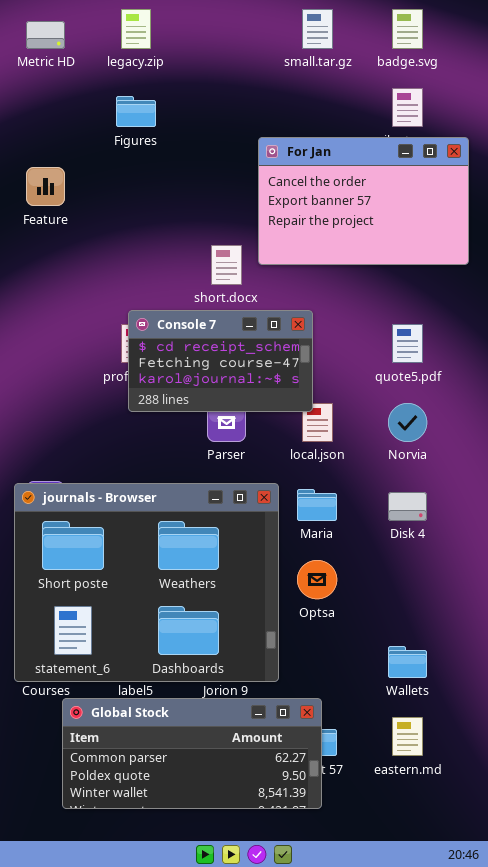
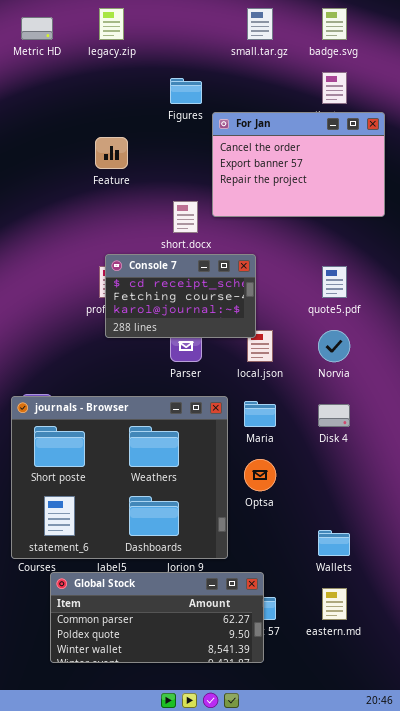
Figures: [116,96,156,127] -> [170,78,202,104], moved
Feature: [26,167,65,206] -> [95,137,128,169], moved

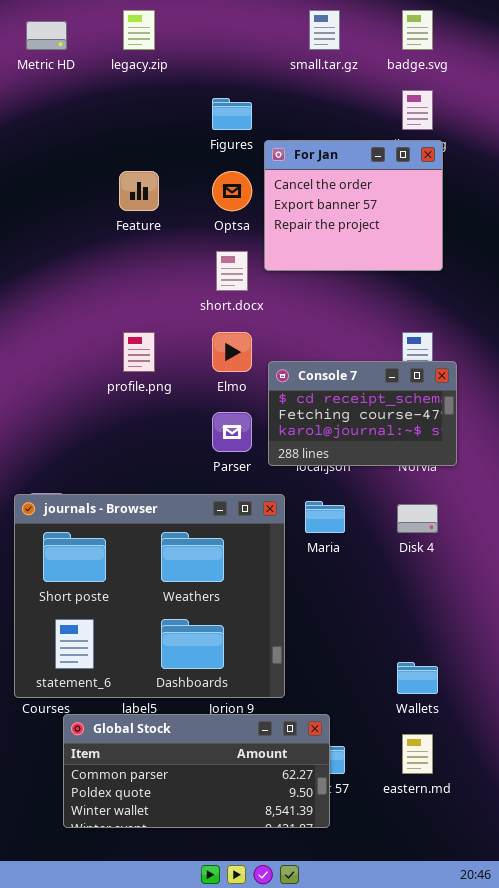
For Jan: [212,112,385,217] -> [264,140,443,271], resized
Console 7: [105,254,256,338] -> [268,361,457,466], moved
Optsa: [244,459,276,491] -> [212,171,252,211], moved

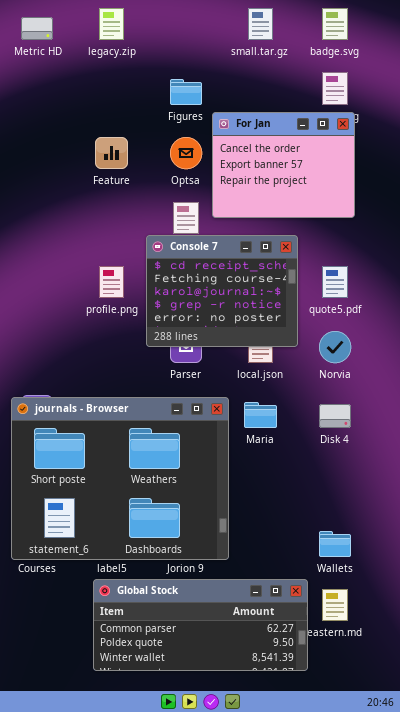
Console 7: [268,361,457,466] -> [146,235,298,347], moved, resized
Global Stock: [63,714,330,828] -> [93,579,308,671], moved

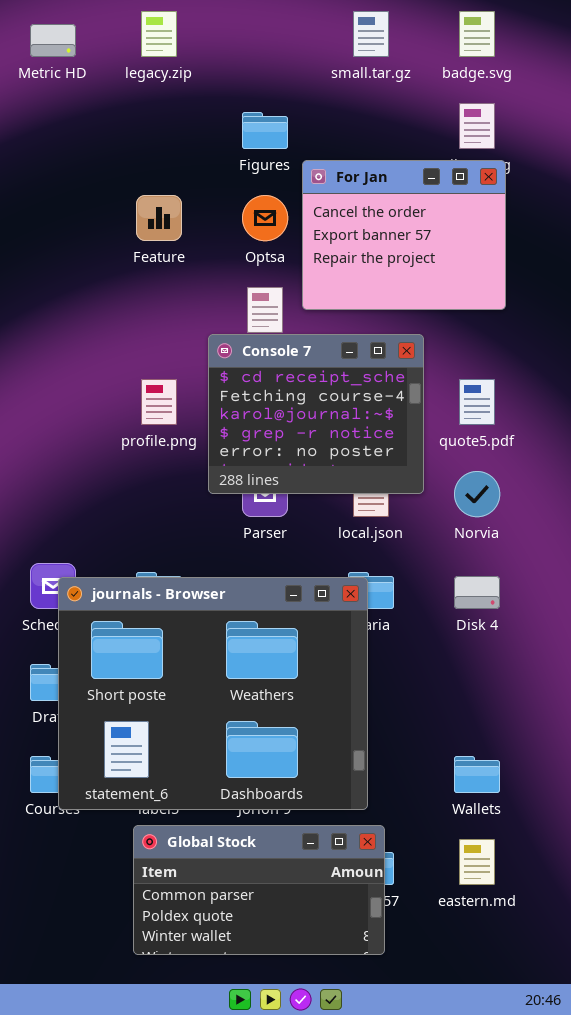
journals - Browser: [11,397,229,560] -> [58,577,368,810], moved
Global Stock: [93,579,308,671] -> [133,825,385,955], resized

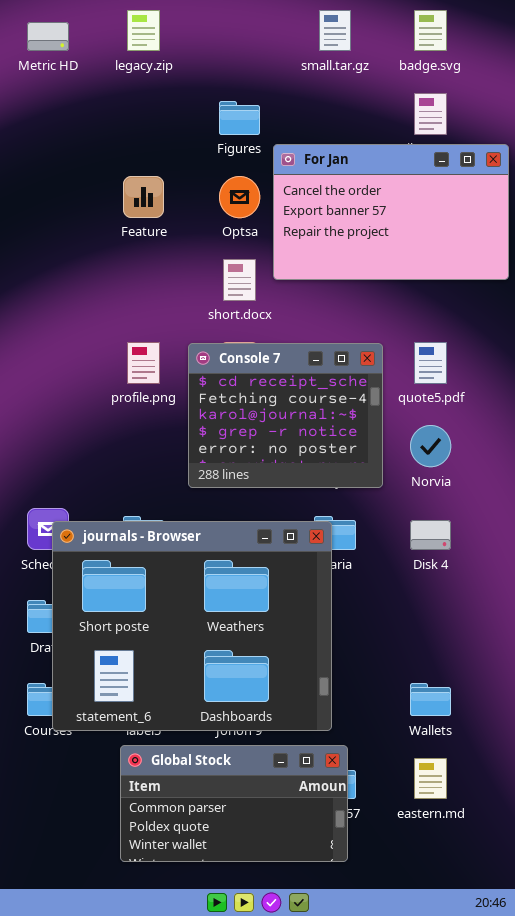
For Jan: [302,160,506,310] -> [273,144,509,280], resized
Console 7: [208,334,424,494] -> [188,343,383,488], moved

